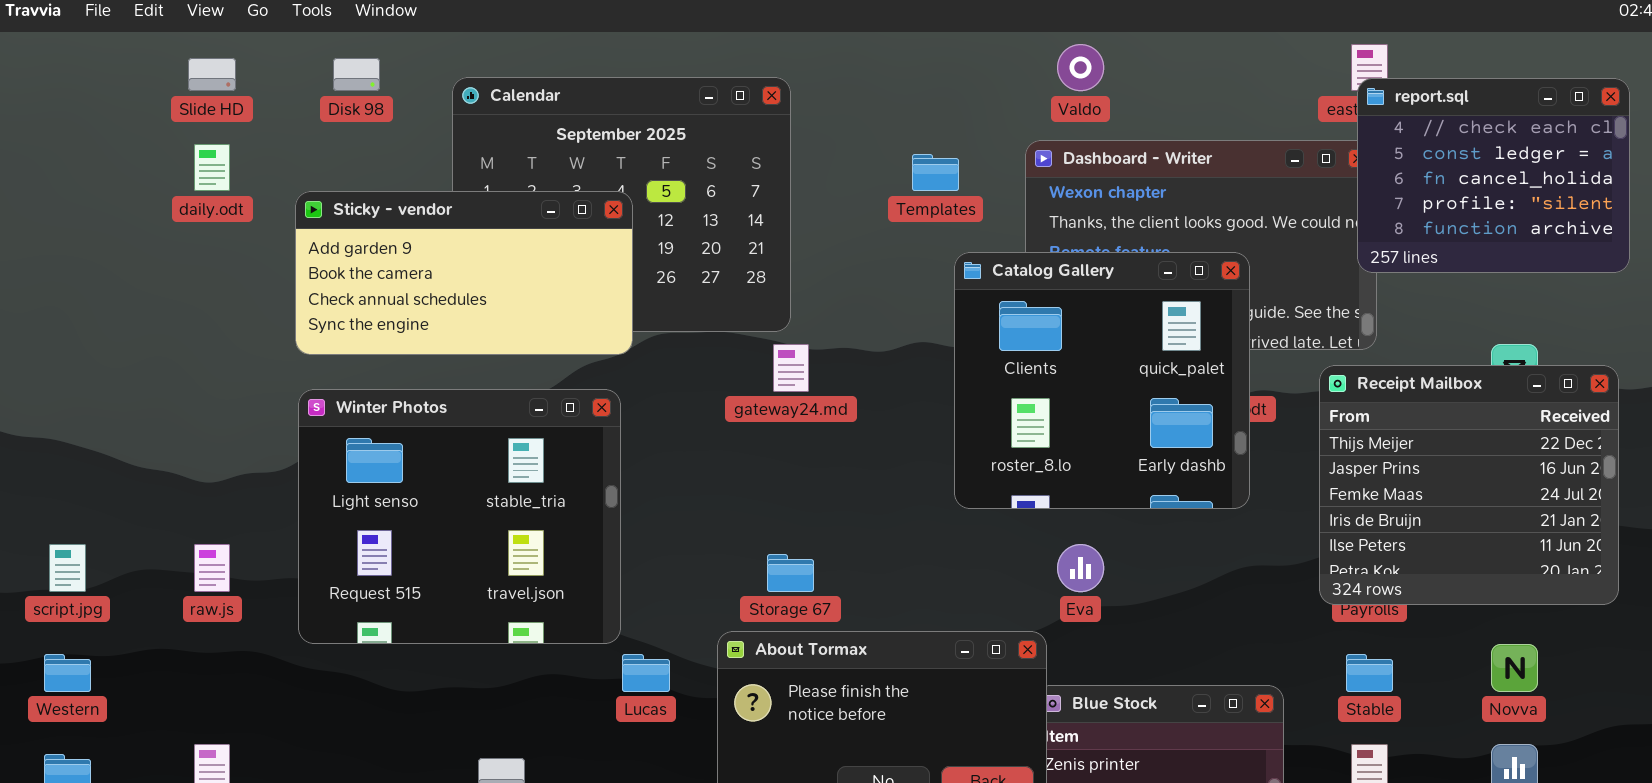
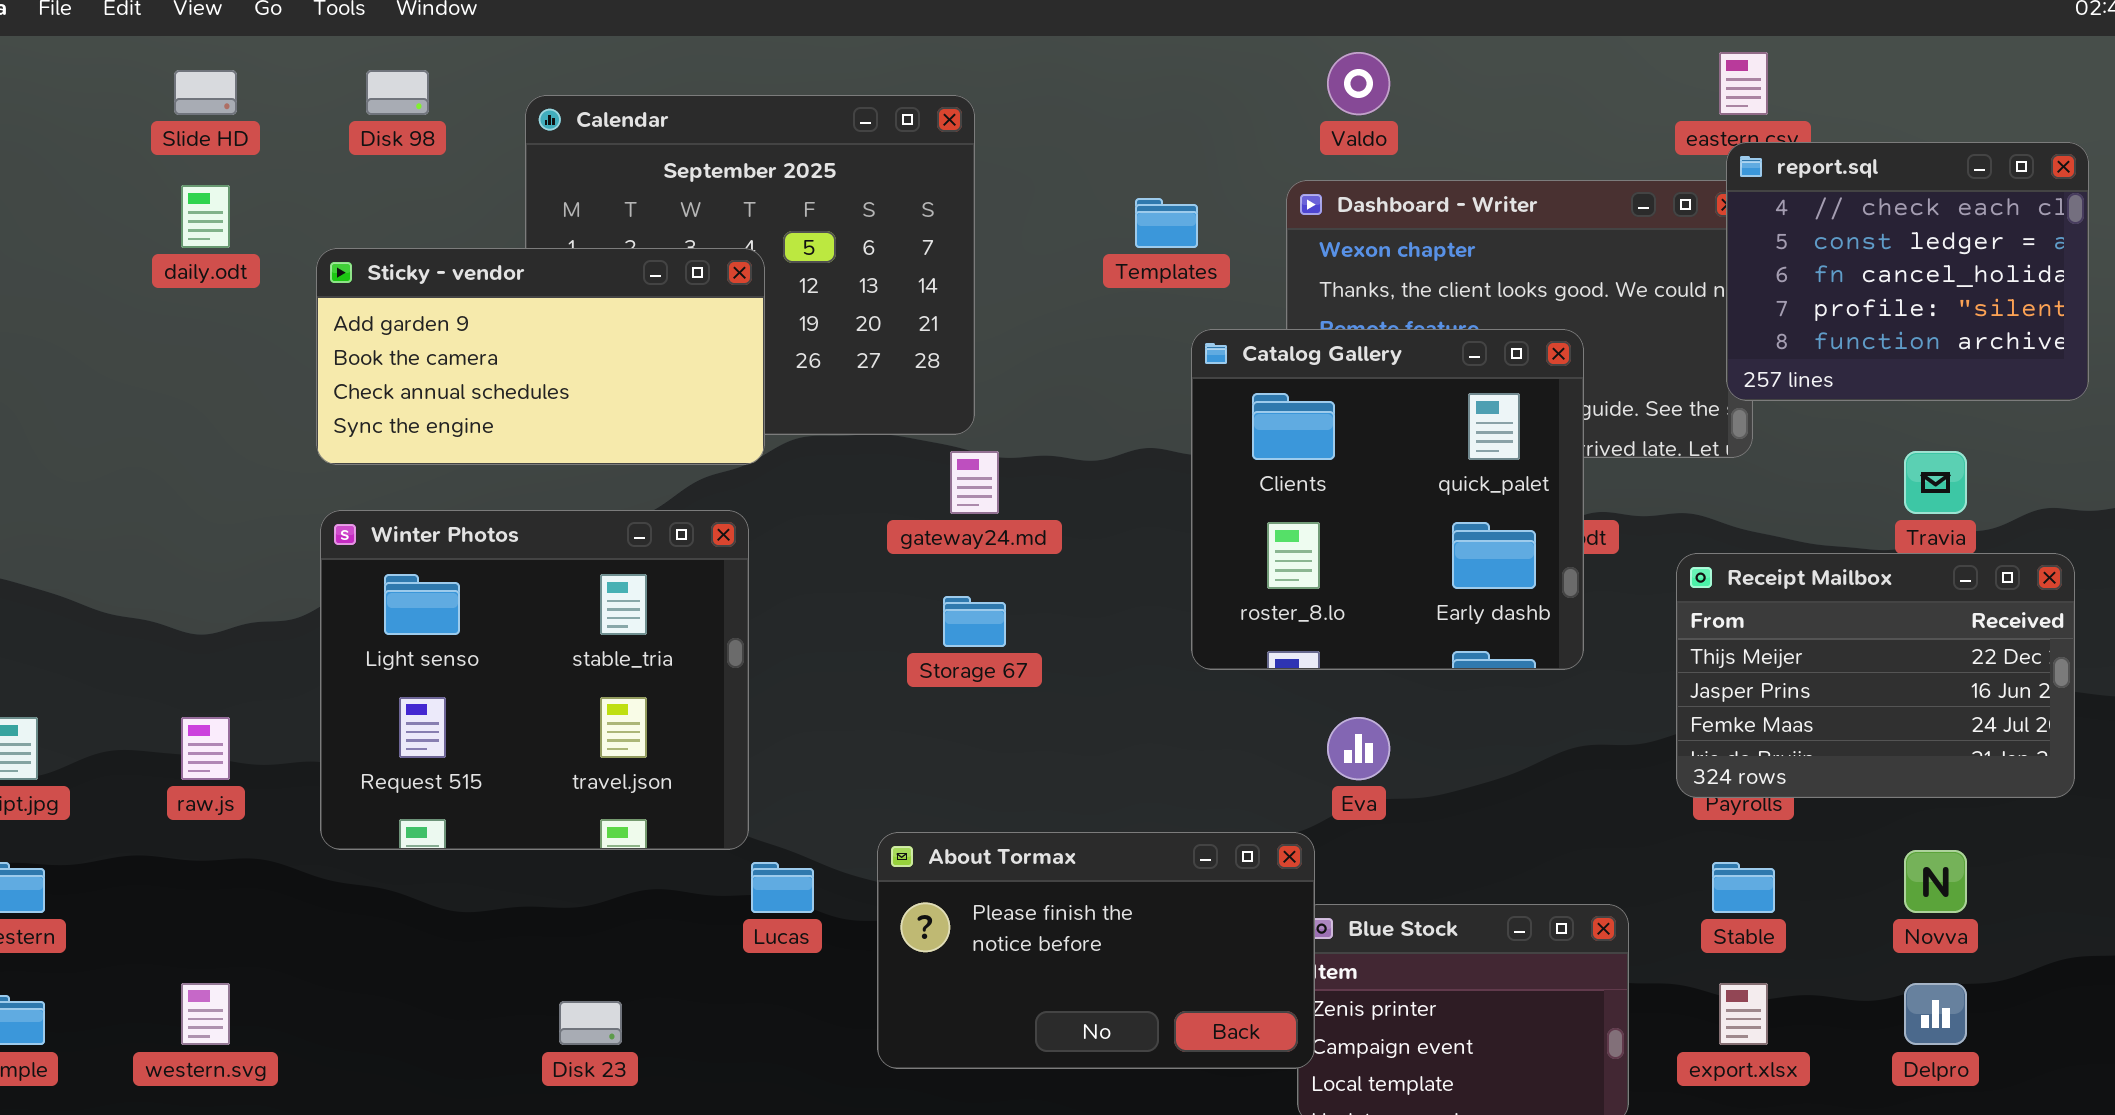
report.sql: [1357,78,1630,273] -> [1726,142,2089,401], moved
Receipt Mailbox: [1319,365,1619,605] -> [1676,553,2075,798], resized
Storage 67: [767,554,814,592] -> [943,596,1006,647], moved

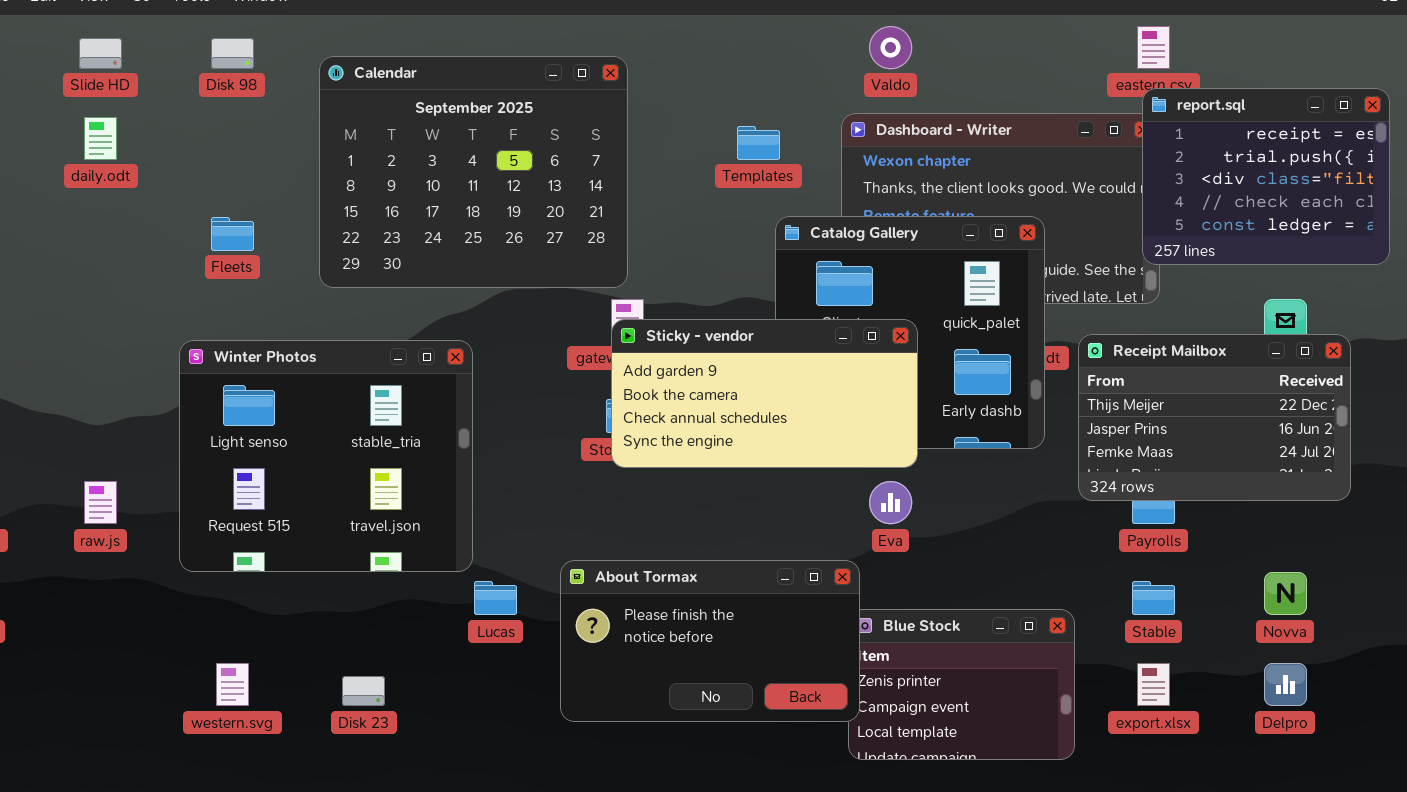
report.sql: [1726,142,2089,401] -> [1142,88,1390,265], scrolled up 3 rows
Sticky - vendor: [316,248,765,465] -> [611,319,918,468], moved
Receipt Mailbox: [1676,553,2075,798] -> [1078,334,1351,501], moved
western.svg: [181,983,230,1045] -> [216,663,249,706], moved

